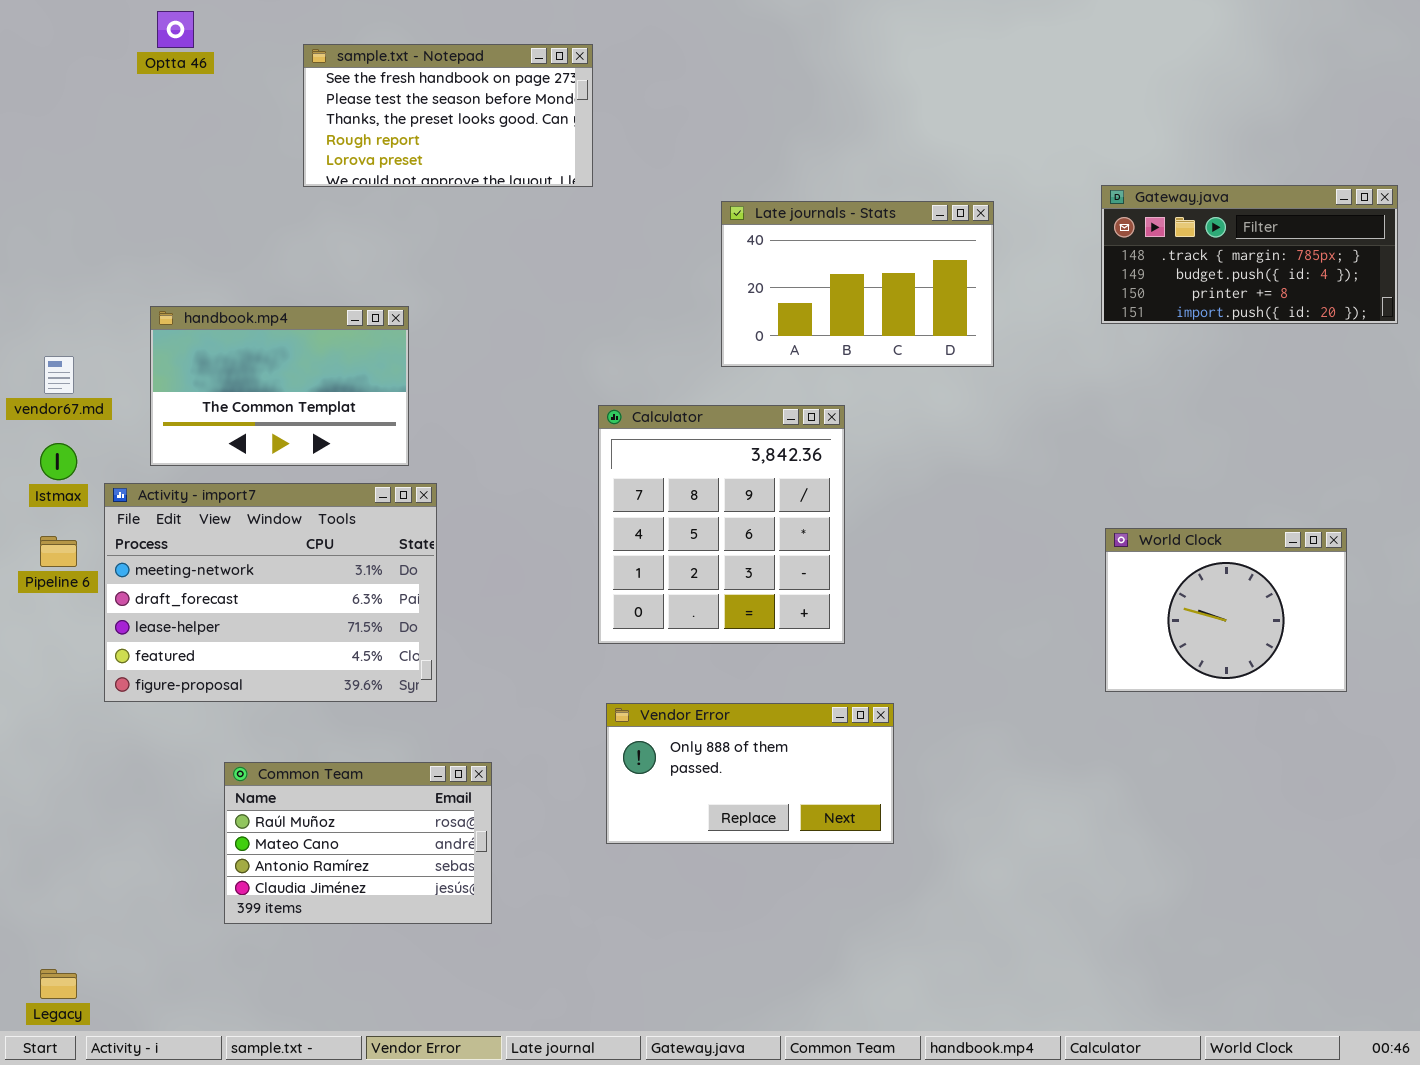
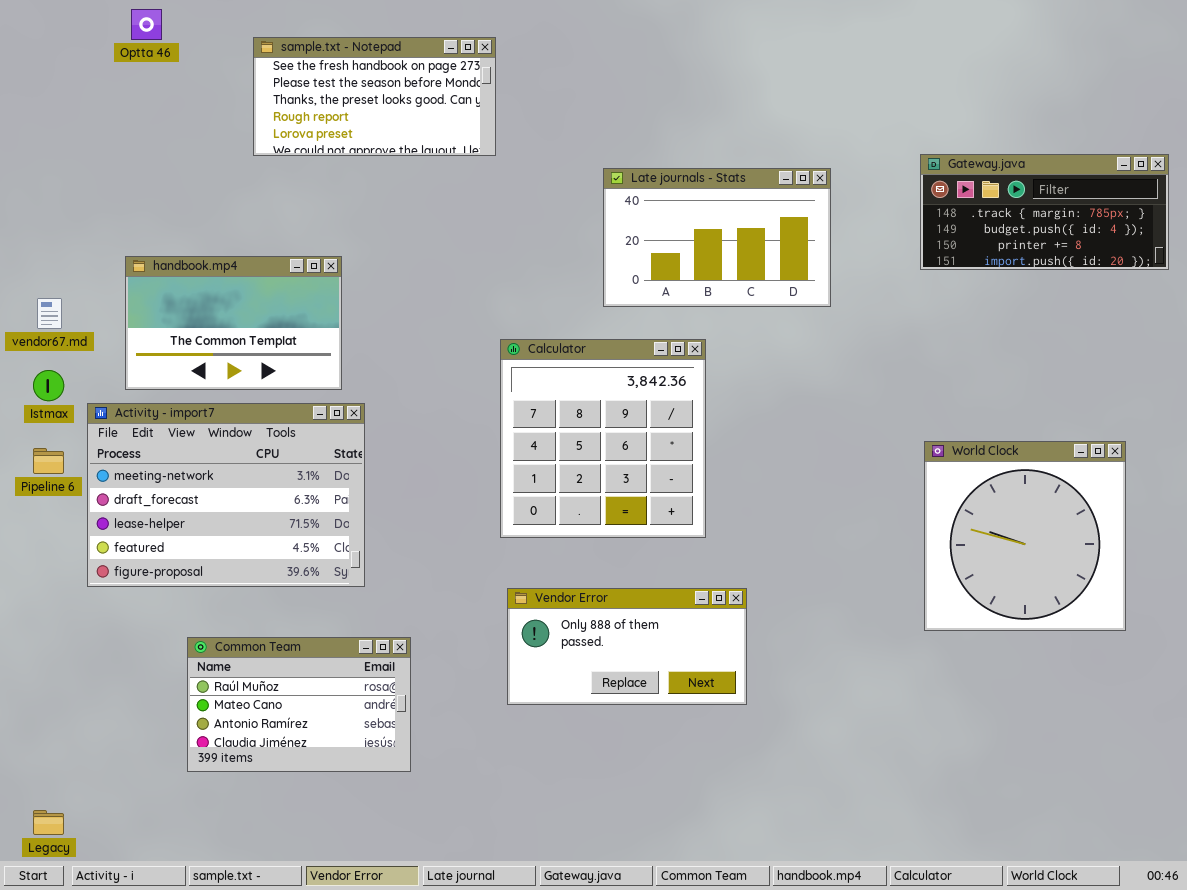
World Clock: [1105,528,1347,692] -> [924,441,1126,631], resized

